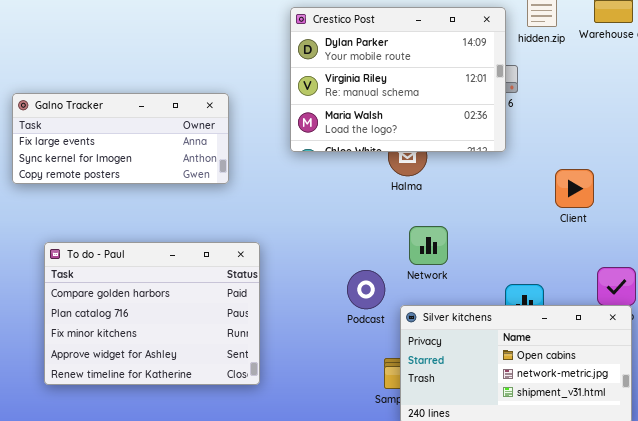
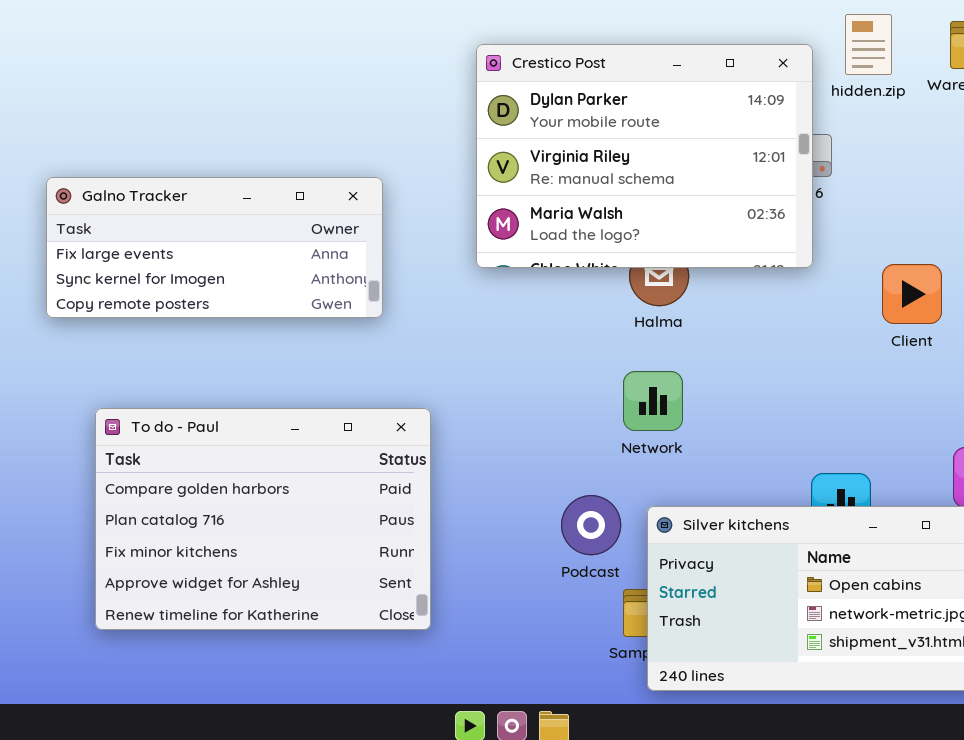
Client: [555,169,594,208] -> [882,264,942,324], moved
Network: [409,226,448,265] -> [623,371,683,431], moved
Podcast: [347,270,385,309] -> [561,495,621,555], moved

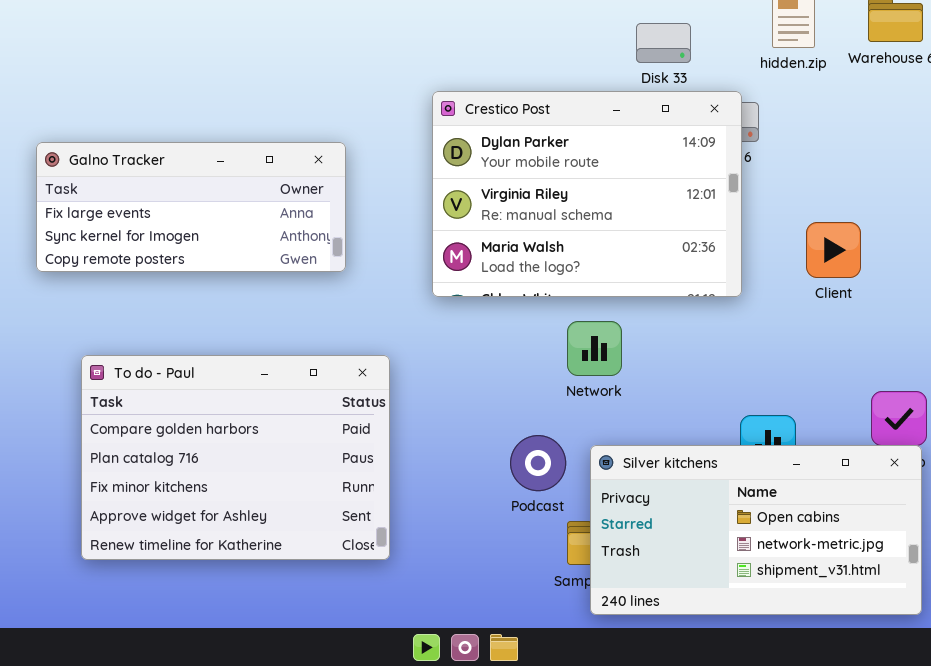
Crestico Post: [476,44,813,268] -> [432,91,742,297], moved

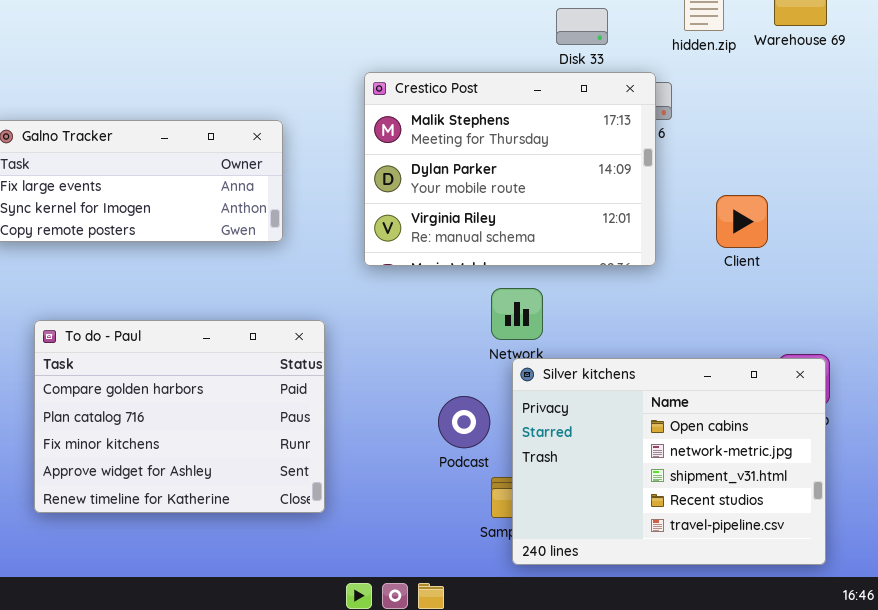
Crestico Post: [432,91,742,297] -> [364,72,656,266], scrolled up 1 row
Silver kitchens: [590,445,922,615] -> [512,358,826,565], resized

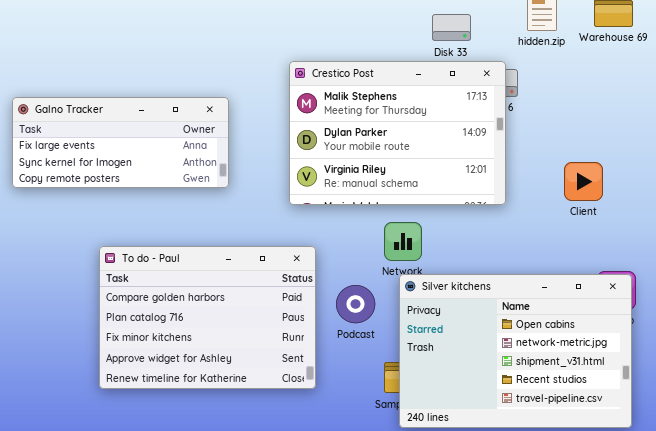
Client: [716,195,768,248] -> [564,162,603,201], moved
To do - Paul: [34,320,325,513] -> [99,246,316,389], moved
Podcast: [438,396,490,448] -> [336,285,375,323], moved

